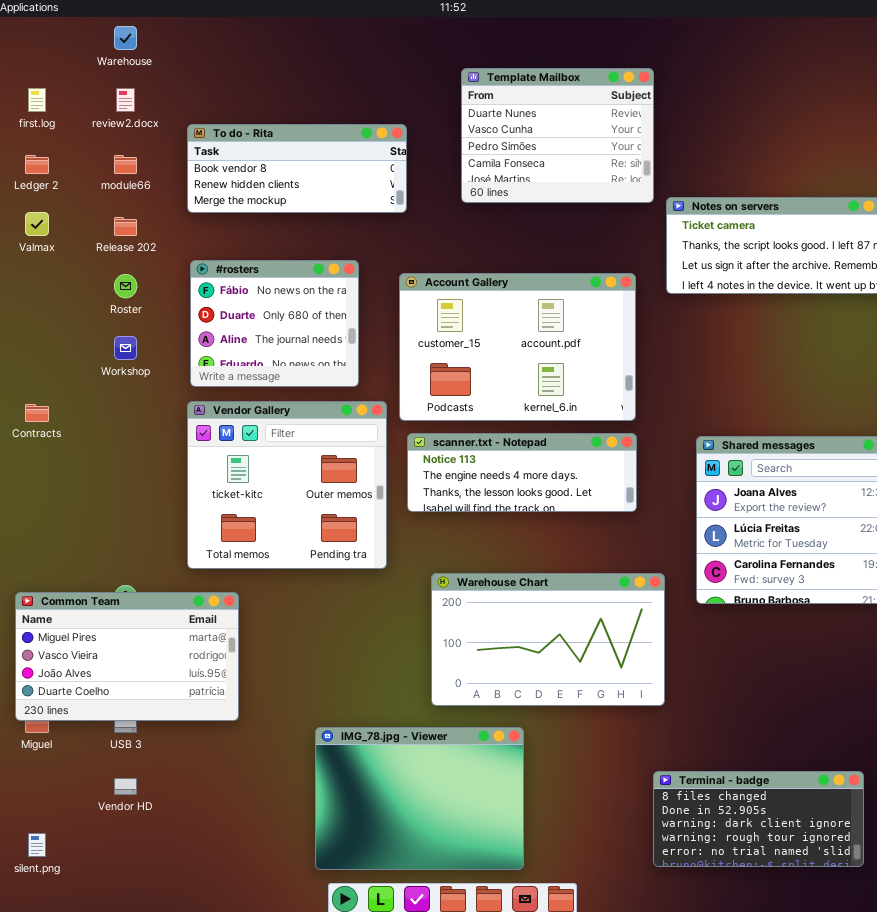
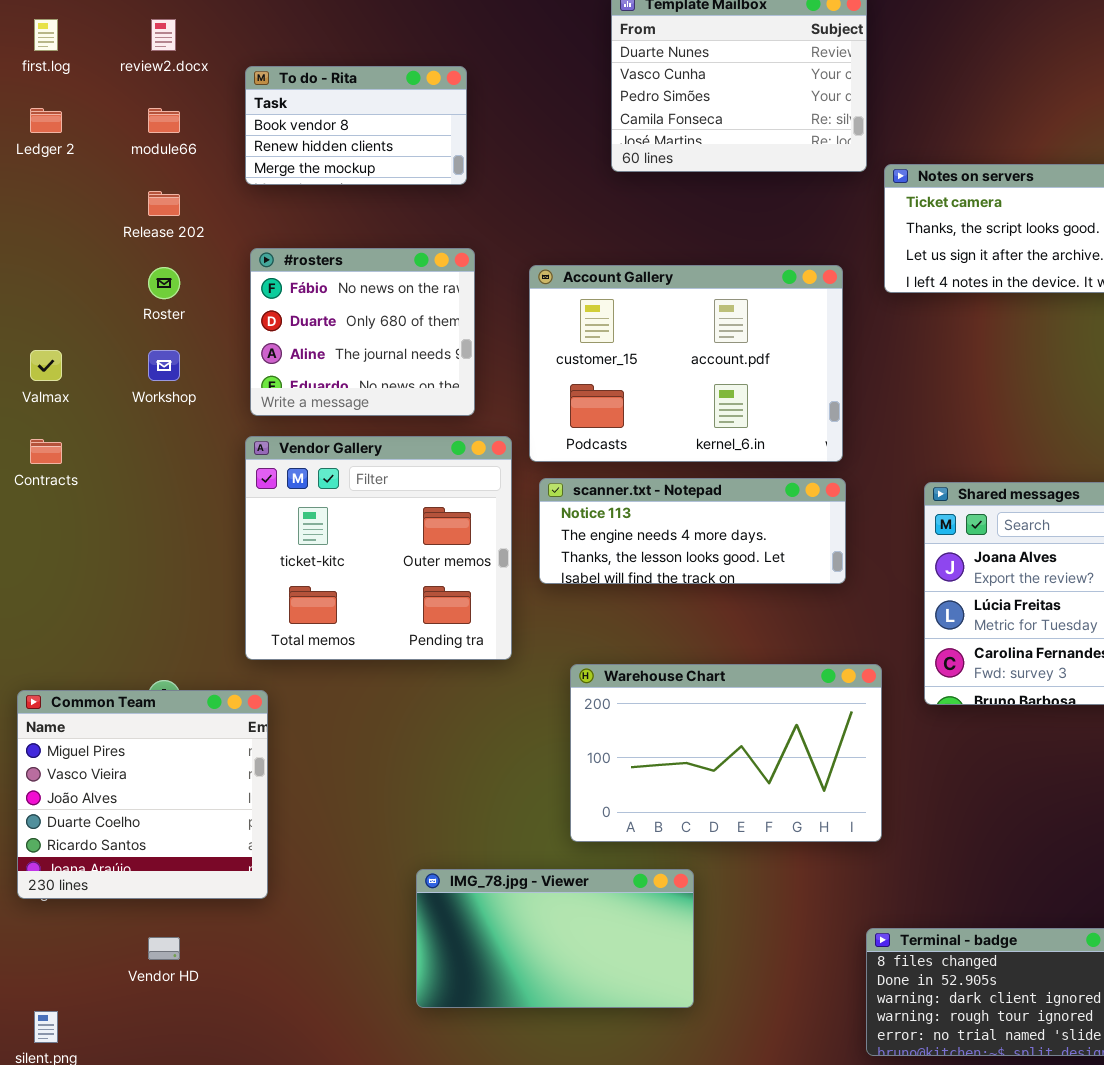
To do - Rita: [187,124,407,213] -> [245,66,467,185], resized
Valmax: [25,212,49,236] -> [30,350,62,381], moved
Common Team: [15,592,239,721] -> [17,690,268,899], resized
IMG_78.jpg - Viewer: [315,727,524,870] -> [416,869,694,1008], resized

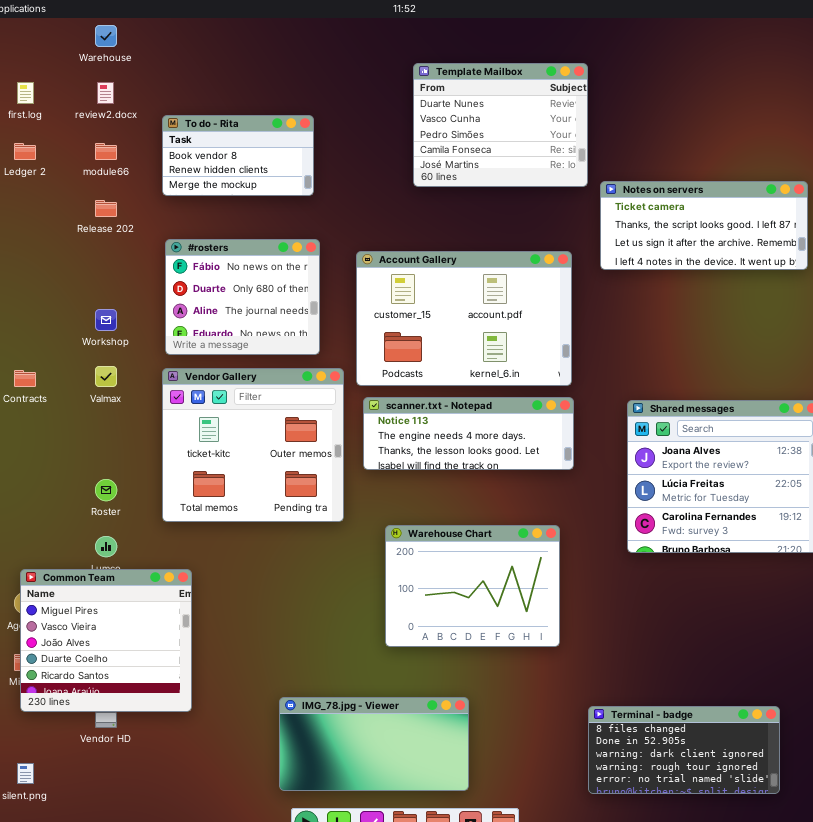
Roster: [148,267,180,299] -> [95,479,117,501], moved
Valmax: [30,350,62,381] -> [95,366,117,387], moved
Warehouse Chart: [570,664,882,842] -> [385,525,560,647], resized
Common Team: [17,690,268,899] -> [20,569,192,712], moved
IMG_78.jpg - Viewer: [416,869,694,1008] -> [279,697,469,791], moved

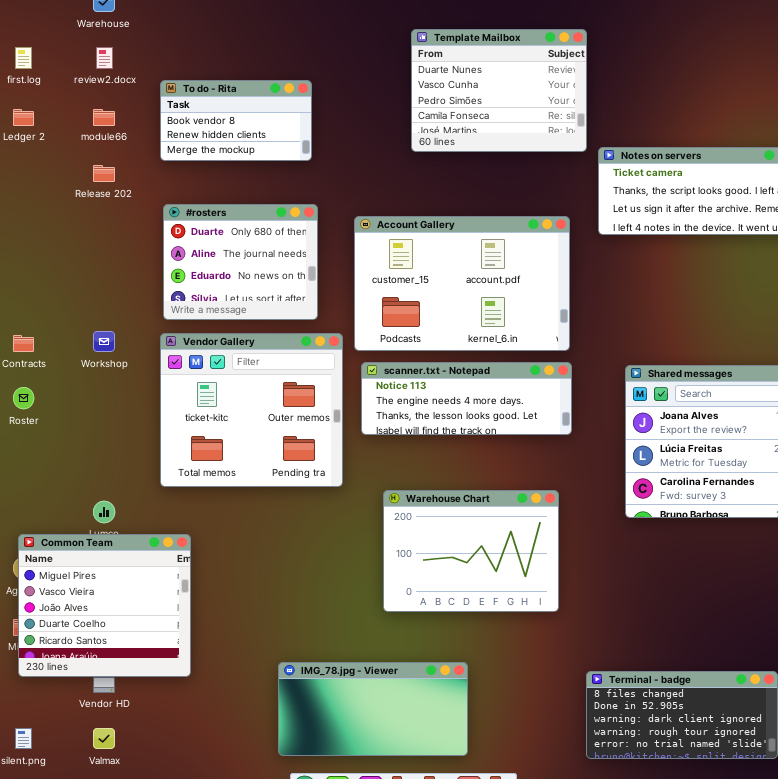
#rosters: [165,239,320,355] -> [163,204,318,320], scrolled down 1 row
Workshop: [95,309,117,331] -> [93,331,115,352], moved
Valmax: [95,366,117,387] -> [93,728,115,749], moved
Roster: [95,479,117,501] -> [13,387,34,409], moved

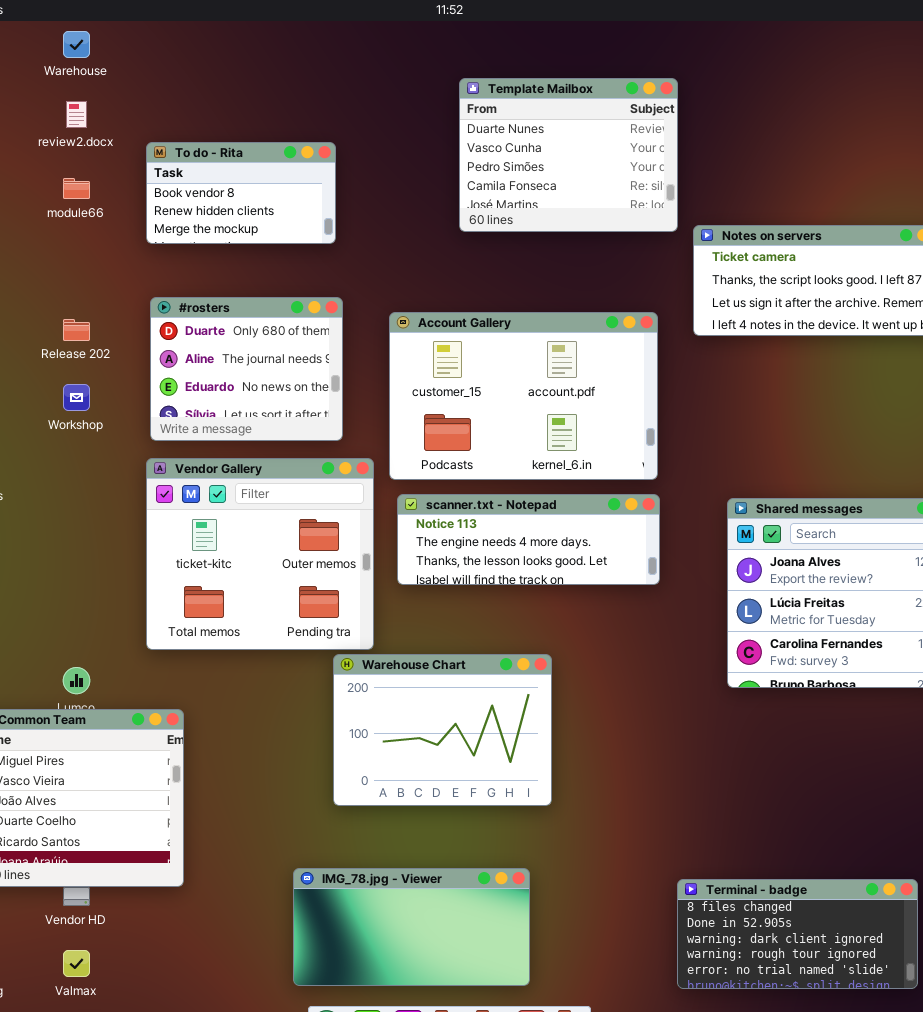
Release 202: [93,165,115,182] -> [63,319,90,341], moved
Workshop: [93,331,115,352] -> [63,384,90,411], moved
Warehouse Chart: [383,490,559,612] -> [333,654,552,806], moved

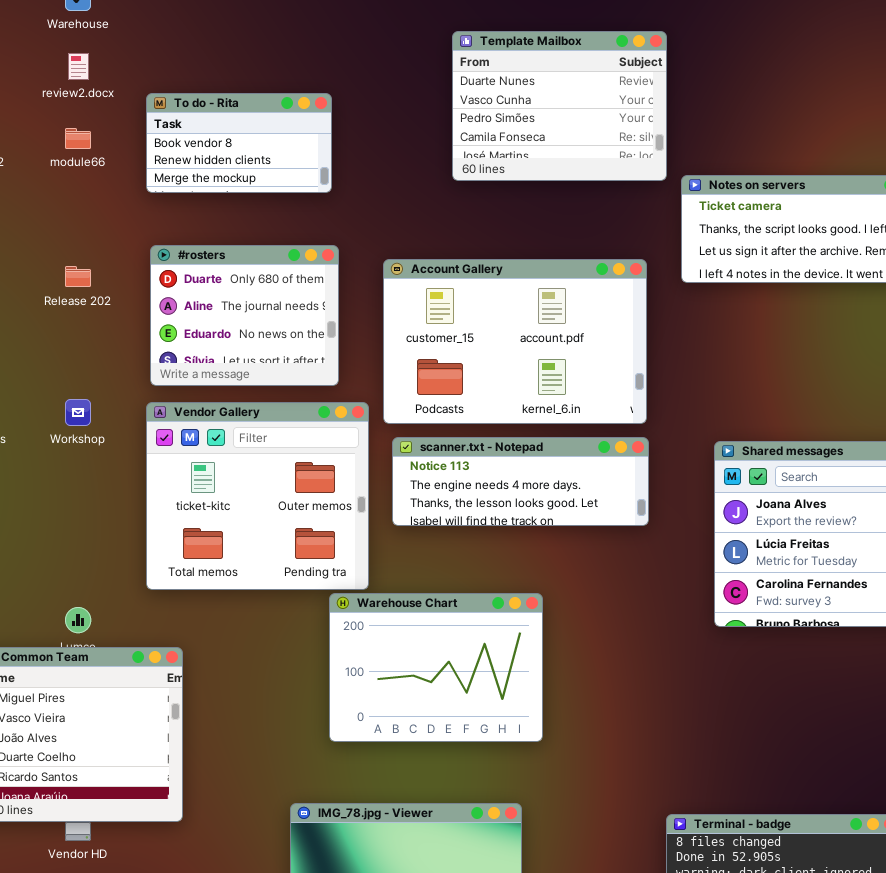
Workshop: [63,384,90,411] -> [65,399,91,426], moved

